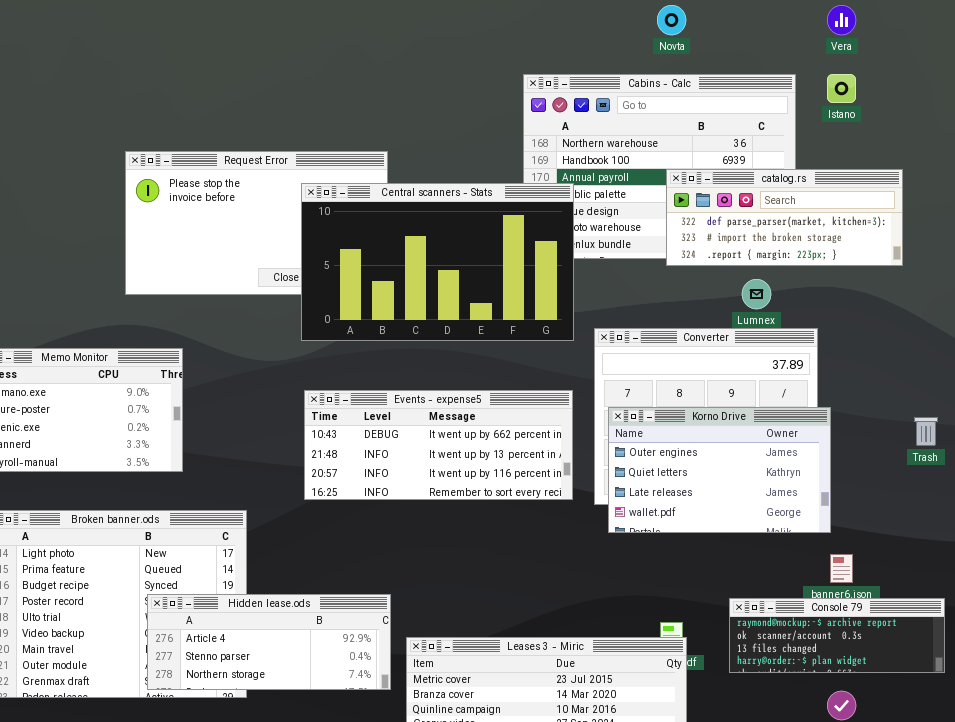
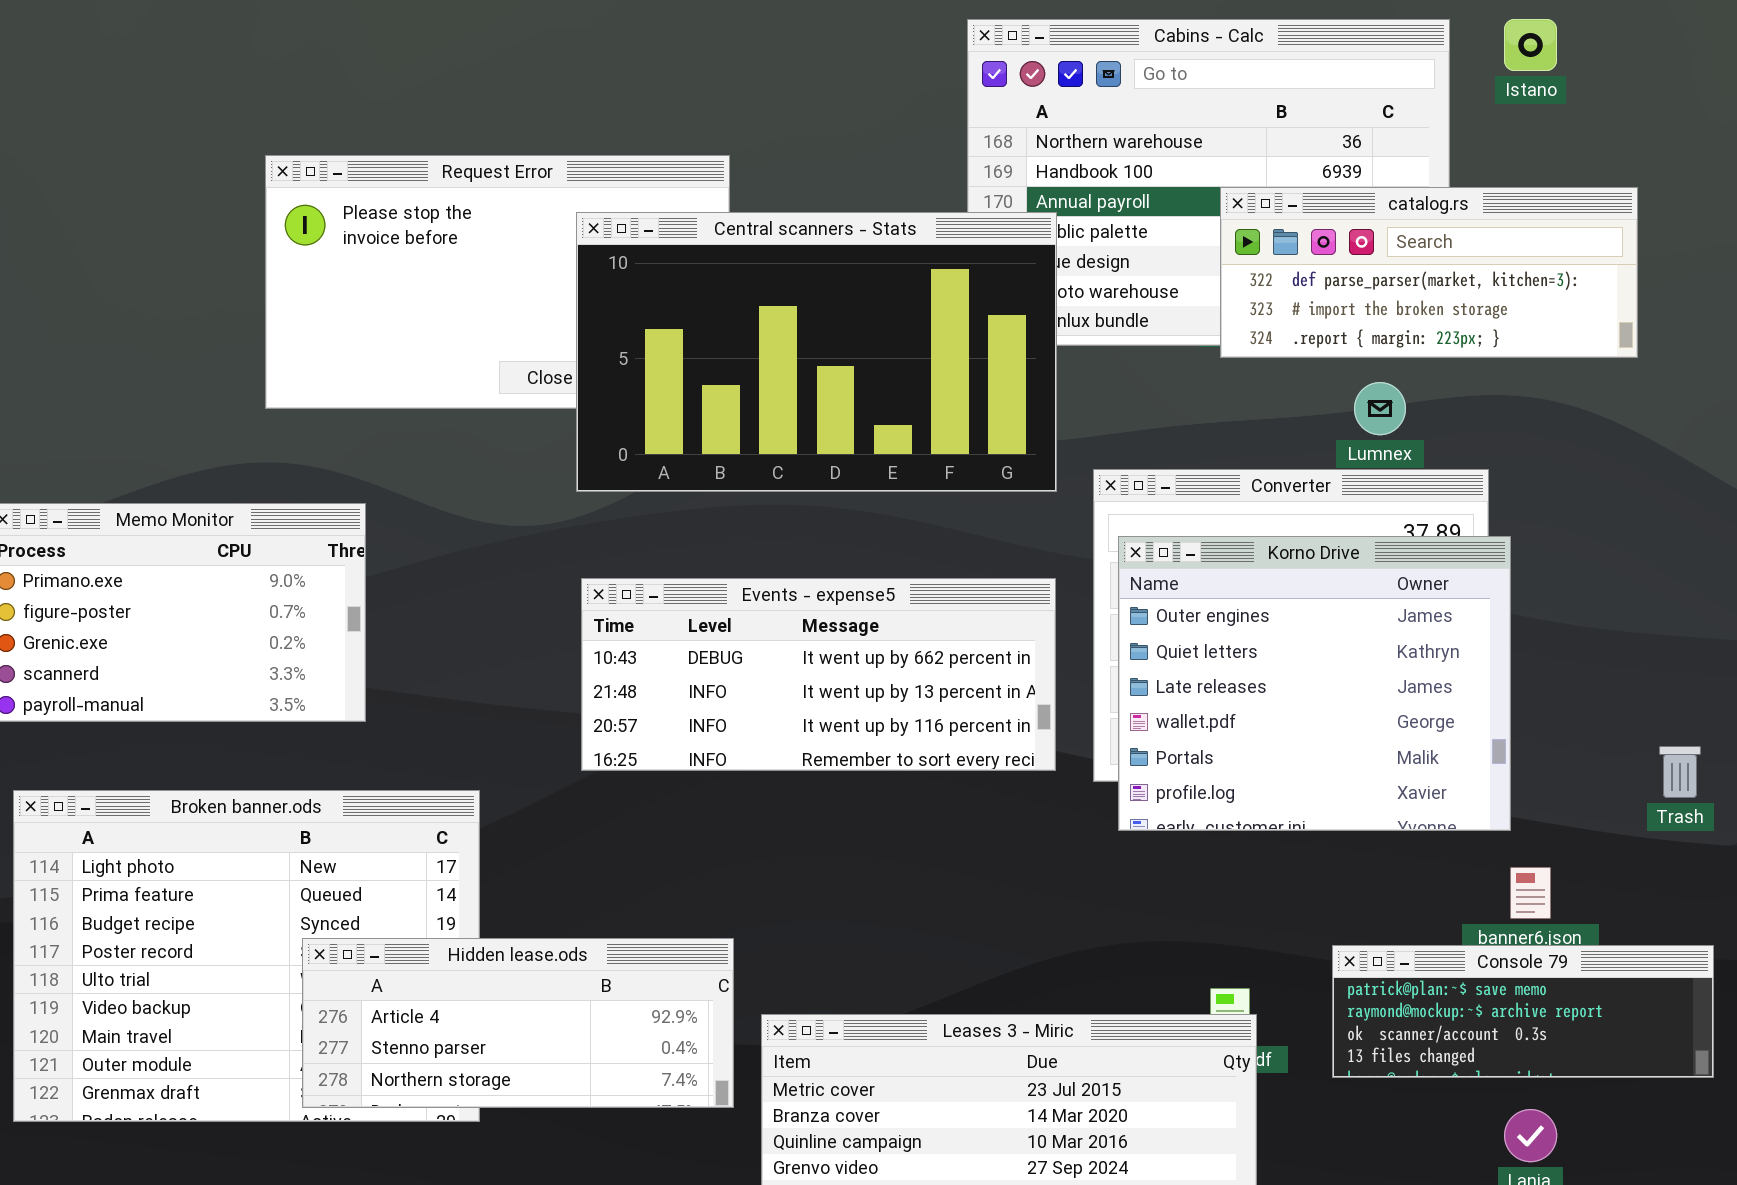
Korno Drive: [608,407,831,533] -> [1118,536,1511,831], resized
Trash: [914,417,938,446] -> [1659,746,1701,798], moved
Console 79: [729,598,945,673] -> [1332,945,1714,1078], scrolled up 1 row

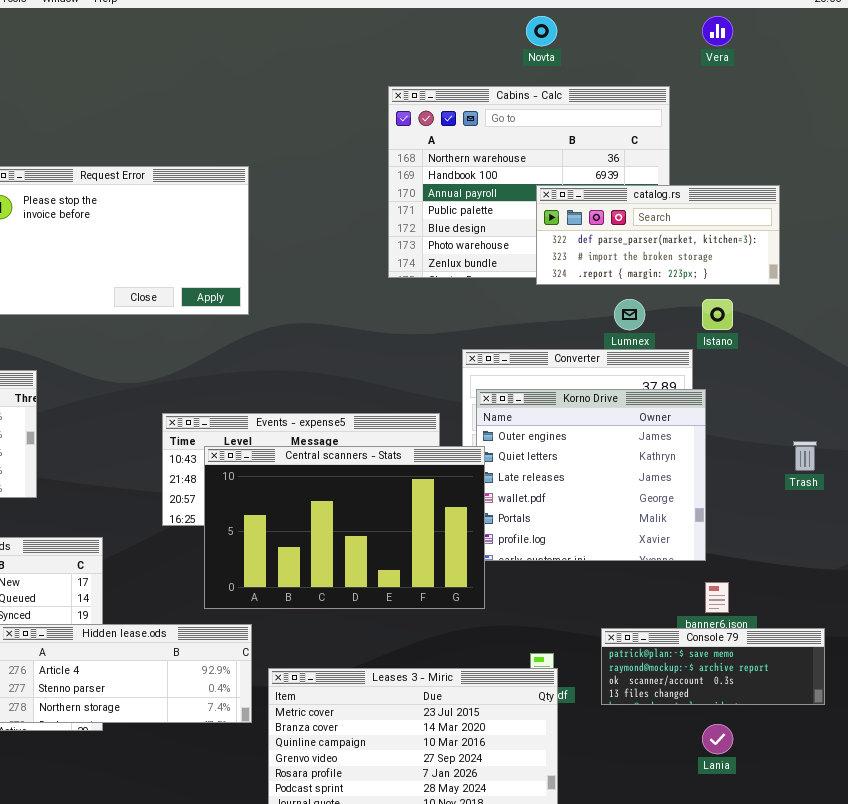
Istano: [1504,19,1557,71] -> [702,299,733,330], moved
Central scanners - Stats: [576,212,1057,492] -> [204,446,485,609], moved
Trash: [1659,746,1701,798] -> [793,441,817,471], moved

